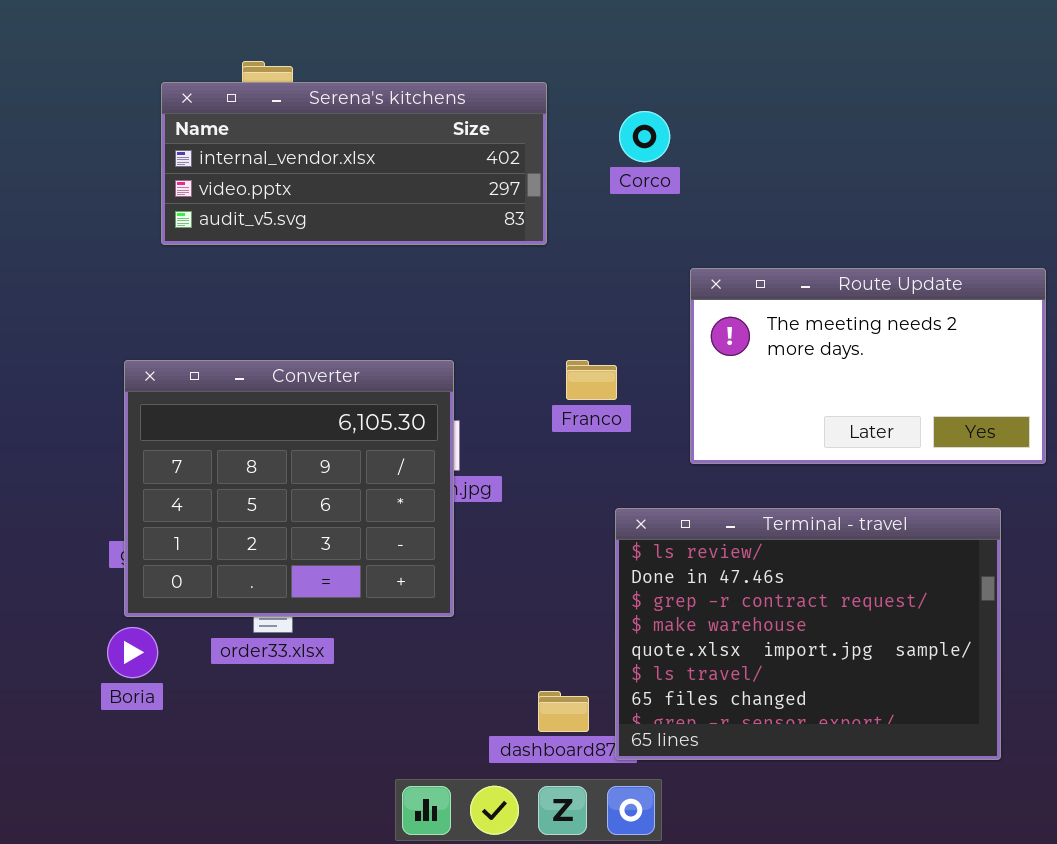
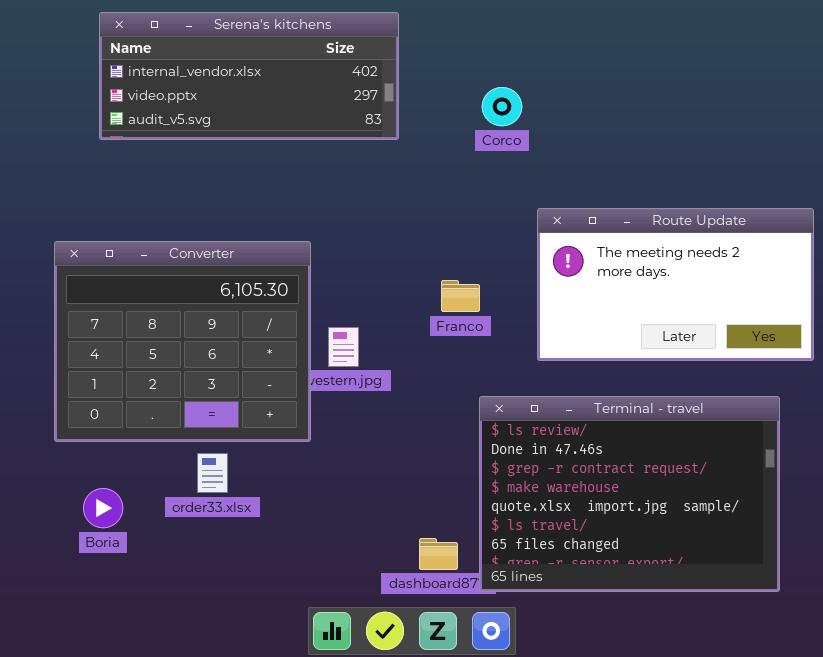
Serena's kitchens: [161,82,547,245] -> [99,12,399,140], moved
Converter: [124,360,454,617] -> [54,241,311,442], moved

